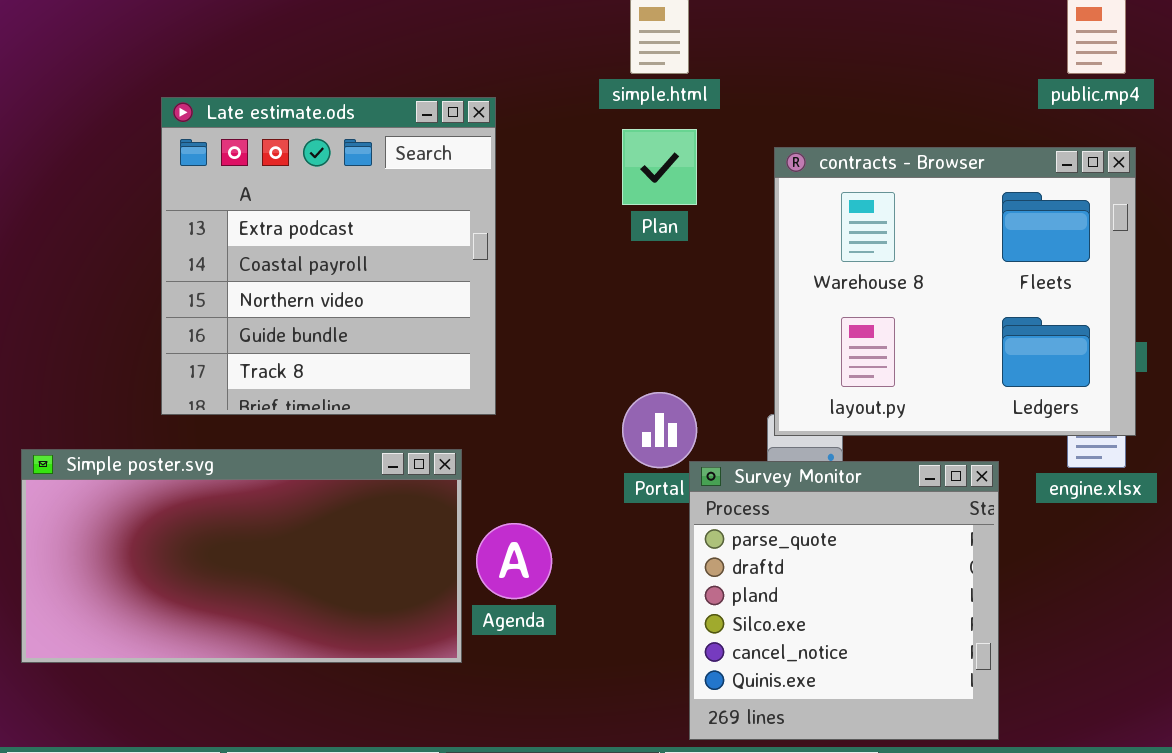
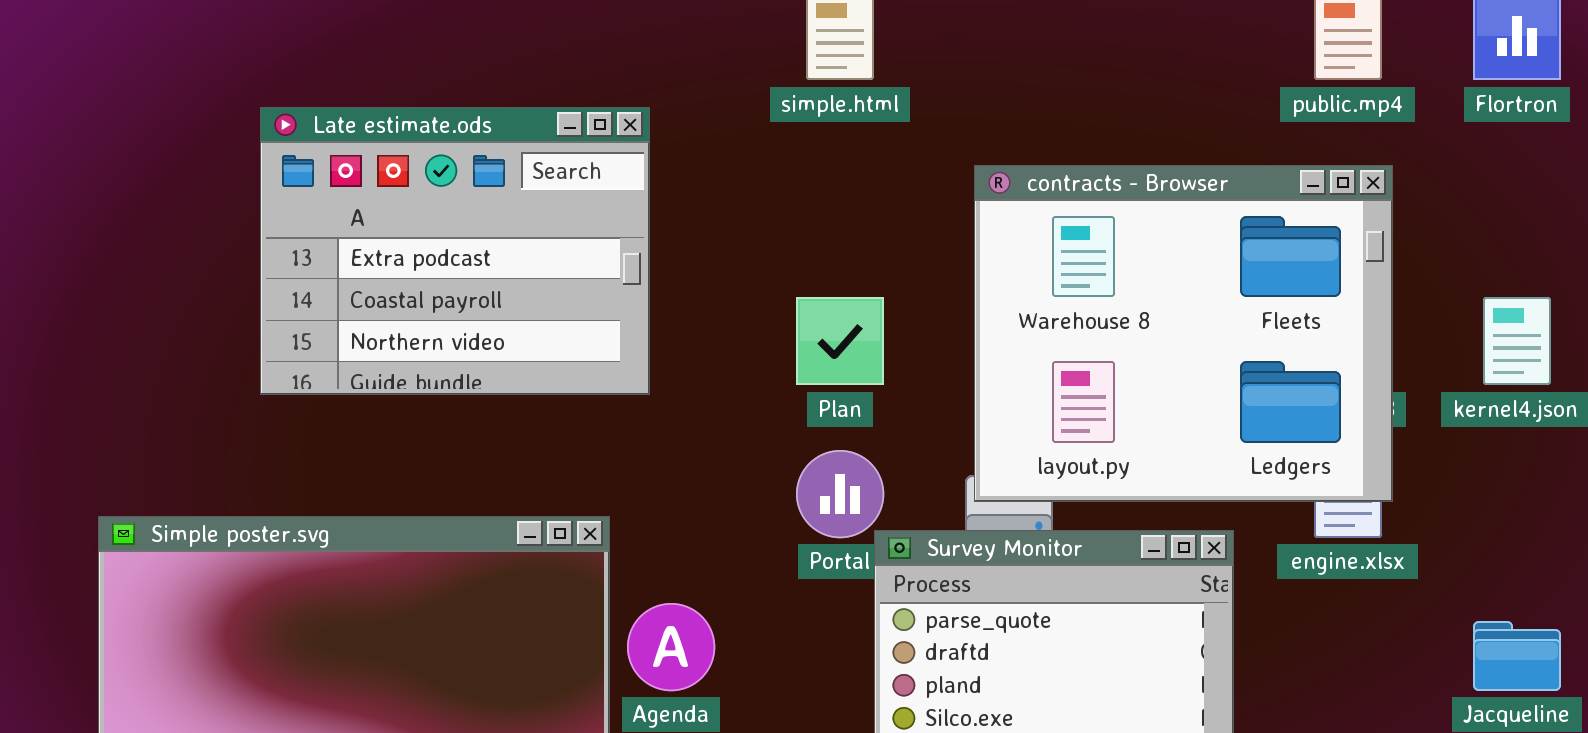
Late estimate.ods: [161,97,496,415] -> [260,107,650,395], resized
Plan: [622,129,697,205] -> [796,297,884,385], moved

